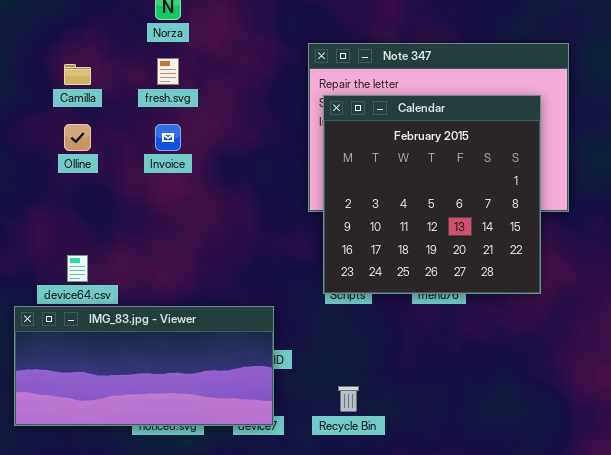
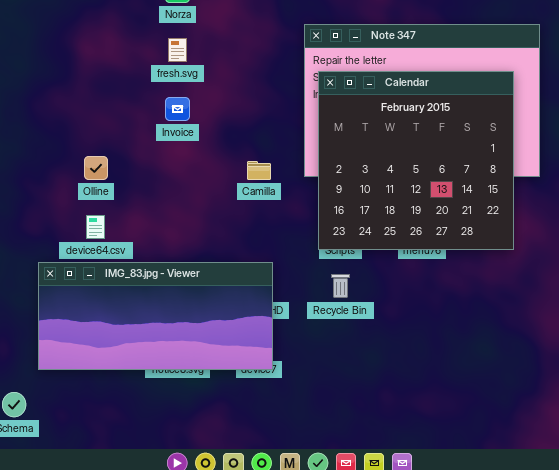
Camilla: [64,64,91,85] -> [247,161,271,180], moved
Olline: [64,124,91,151] -> [84,156,108,180], moved
Recycle Bin: [338,386,359,412] -> [331,274,350,298], moved

